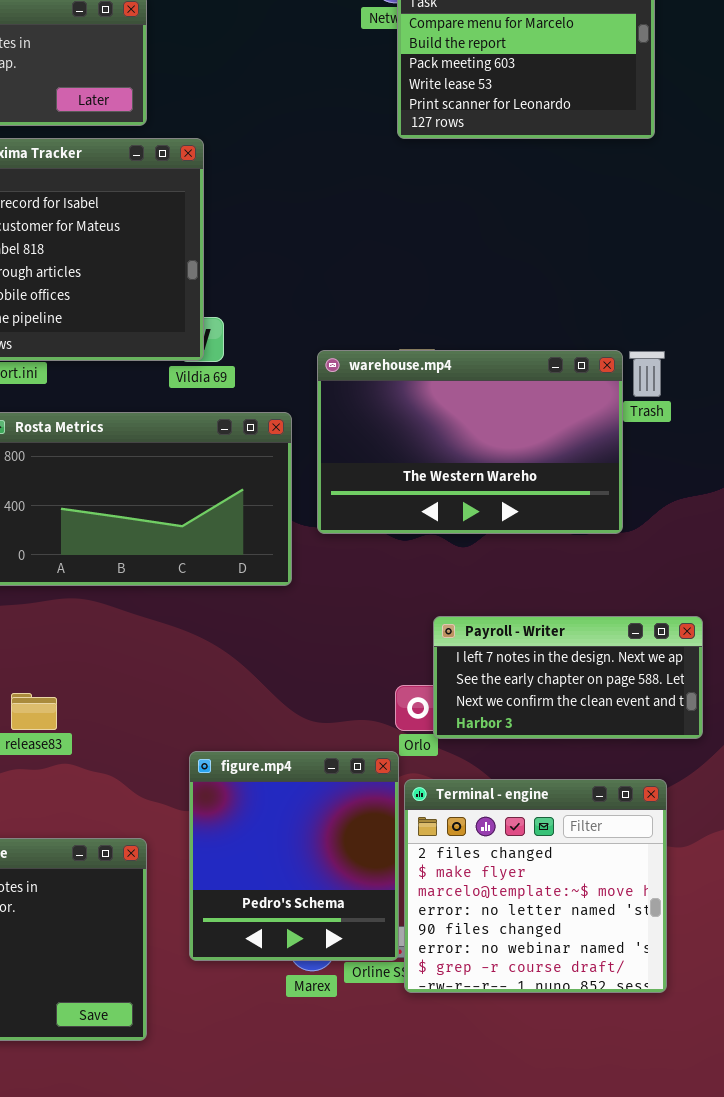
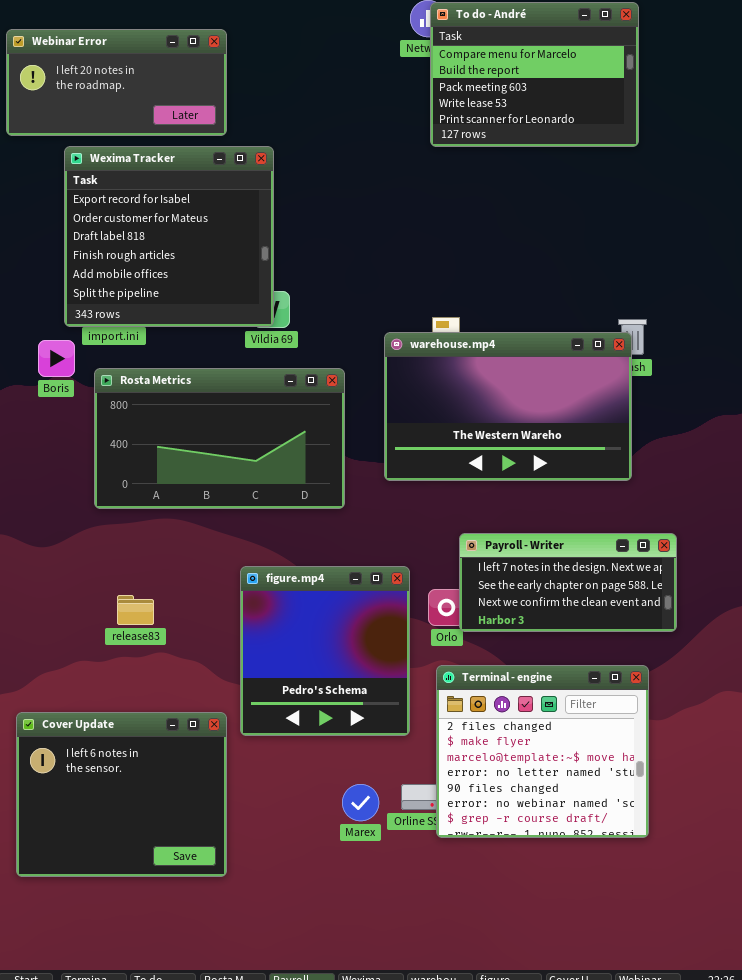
warehouse.mp4: [317,350,623,534] -> [384,332,632,481], moved
figure.mp4: [189,751,399,961] -> [240,566,410,736], moved

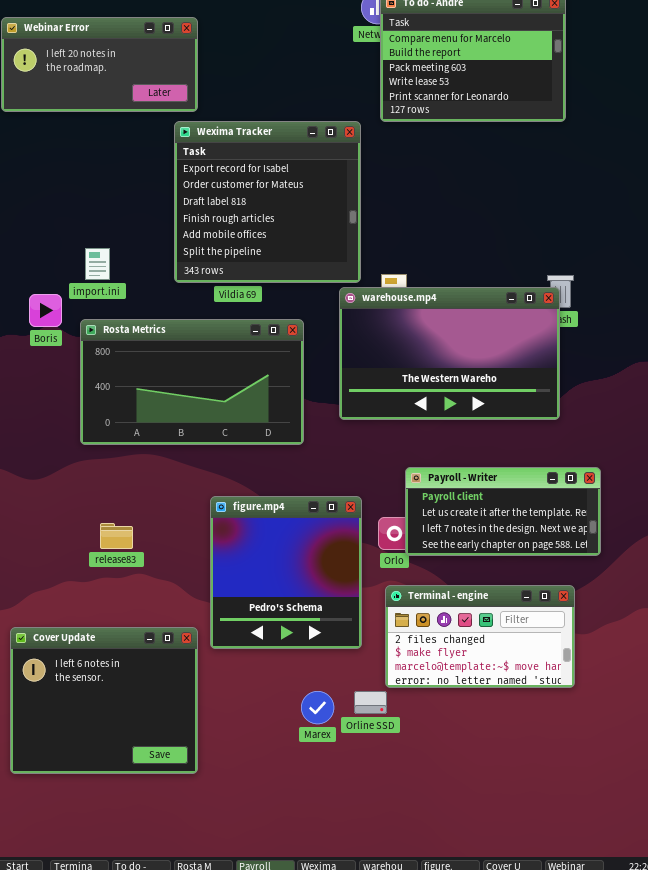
Wexima Tracker: [64,146,274,327] -> [174,121,361,283], moved
Payroll - Writer: [459,533,677,632] -> [405,467,601,556], scrolled up 2 rows
Terminal - engine: [436,665,649,838] -> [385,585,575,688], resized

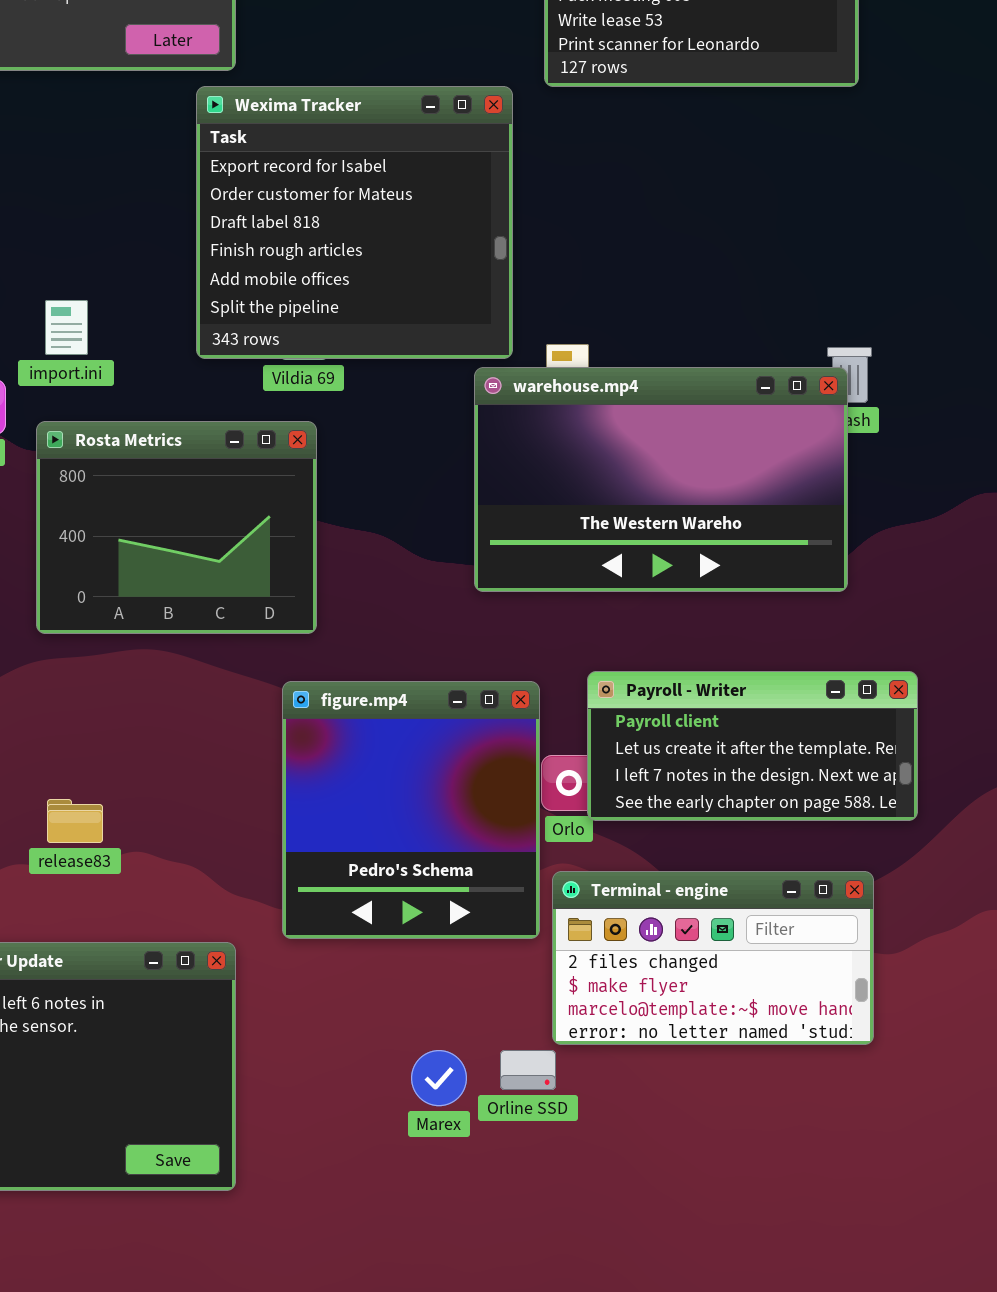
Rosta Metrics: [80,319,304,445] -> [36,421,317,634], resized
figure.mp4: [210,496,362,649] -> [282,681,540,939], moved
release83: [100,523,133,549] -> [47,799,103,843], moved

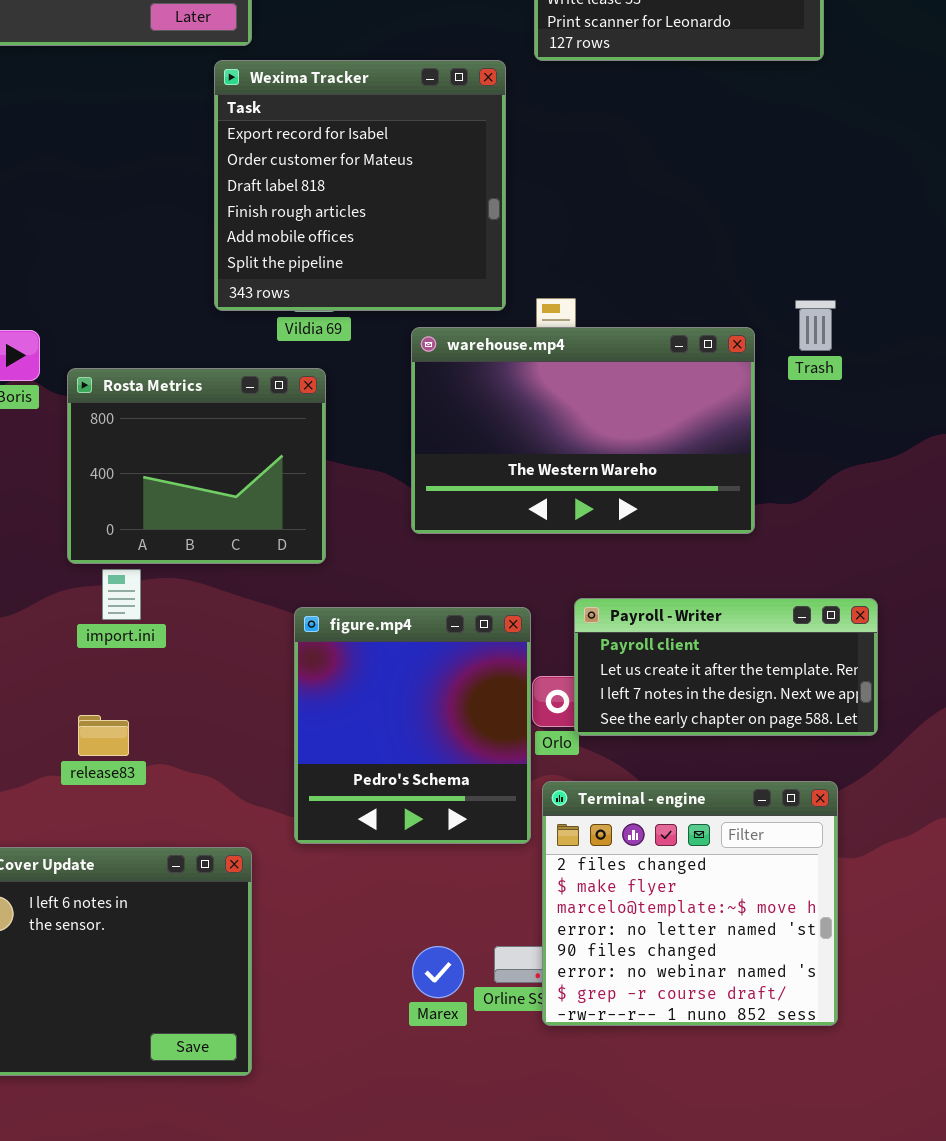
import.ini: [45,300,88,355] -> [102,569,141,620], moved
warehouse.mp4: [474,367,848,592] -> [411,327,755,534], moved
Terminal - engine: [552,871,874,1045] -> [542,781,838,1026], resized

